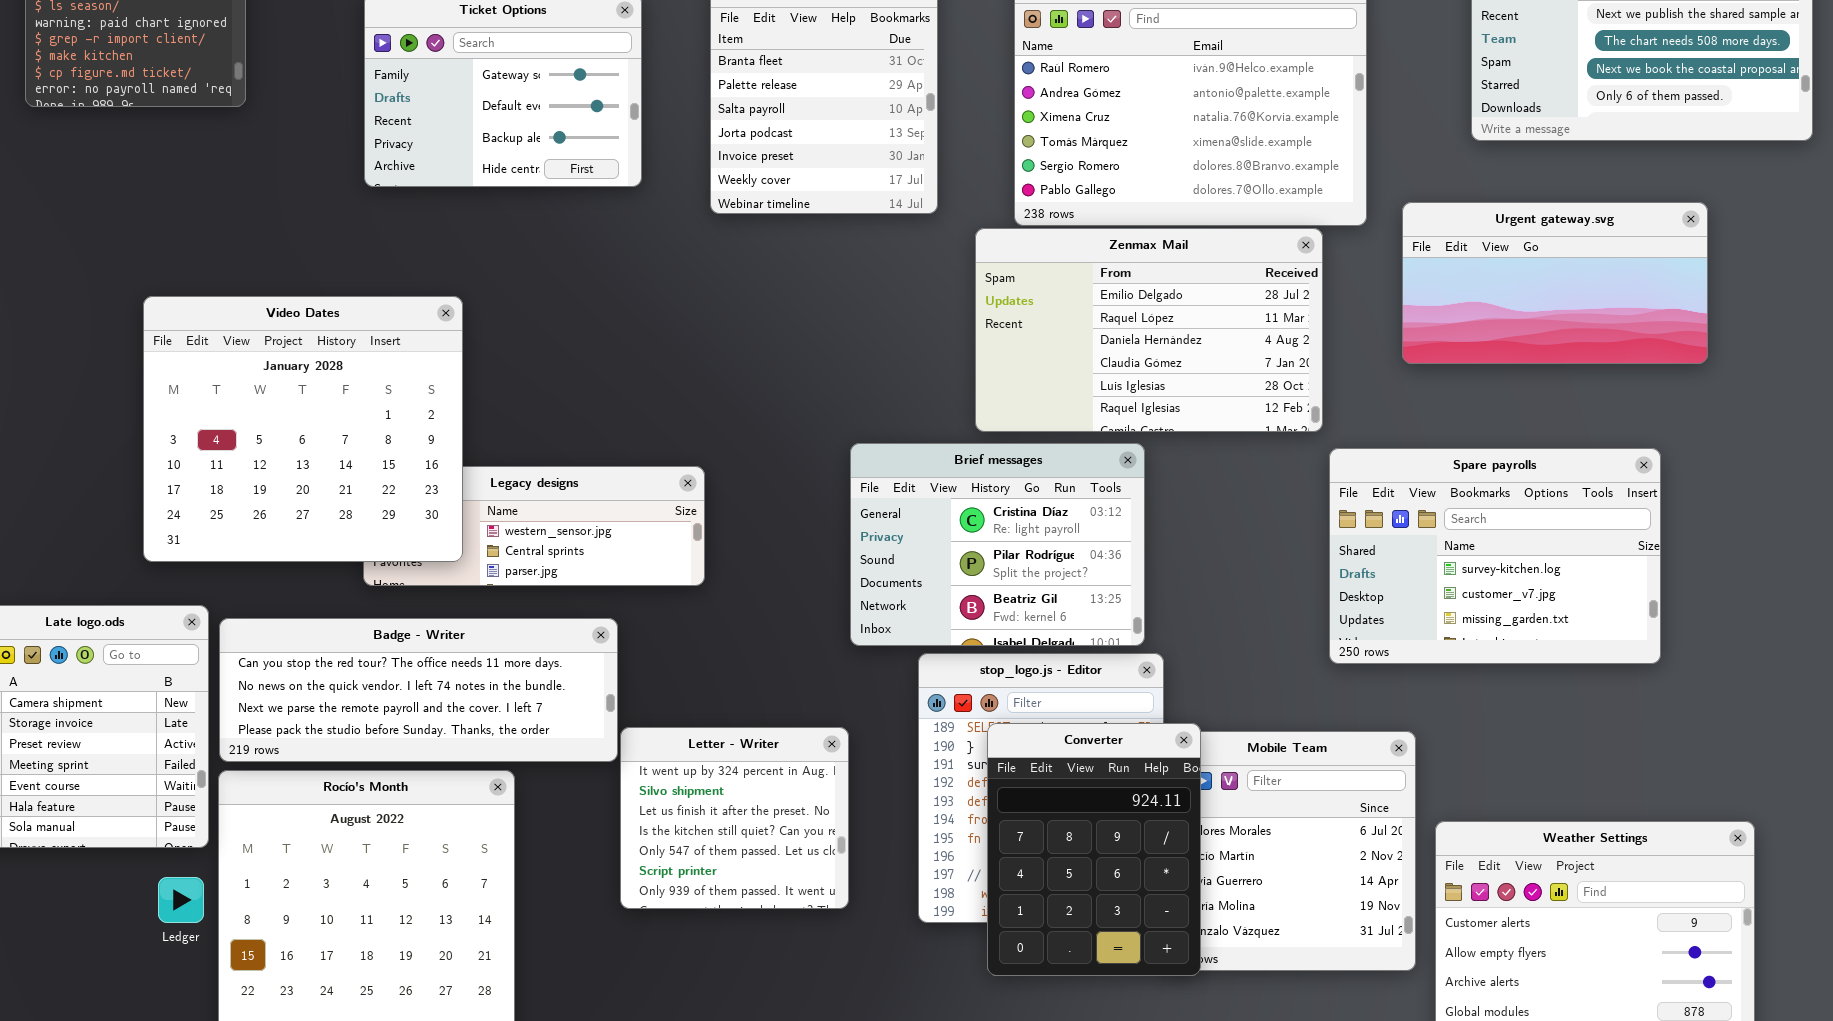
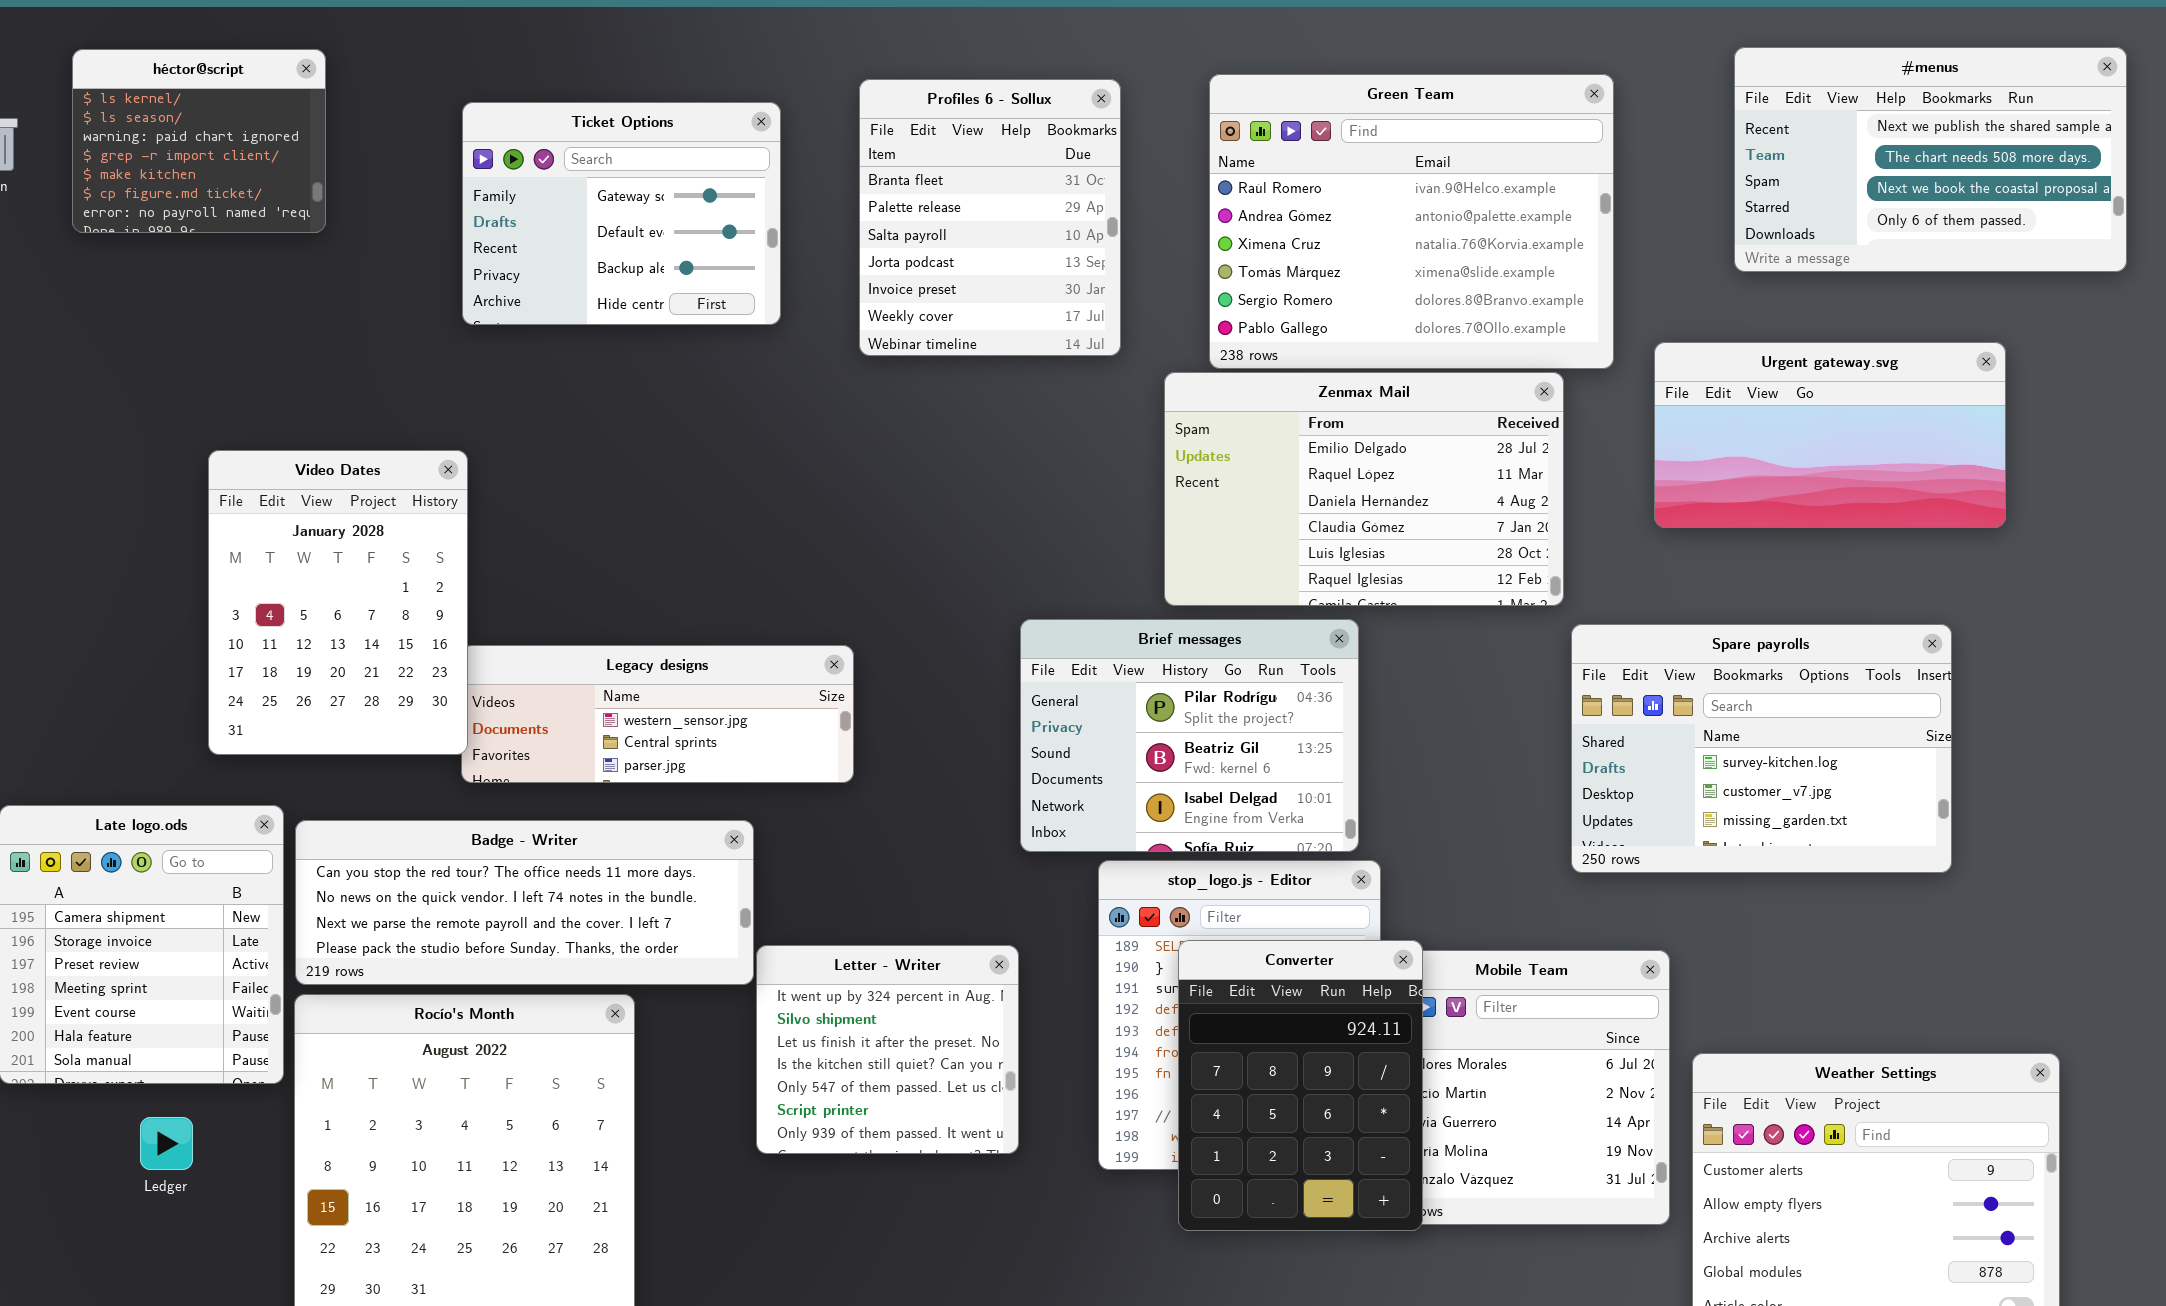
Video Dates: [143,296,463,562] -> [208,450,468,755], resized
Brief messages: [850,443,1145,646] -> [1020,619,1359,852], scrolled down 1 row
Ledger: [158,877,204,923] -> [140,1117,193,1170], moved

